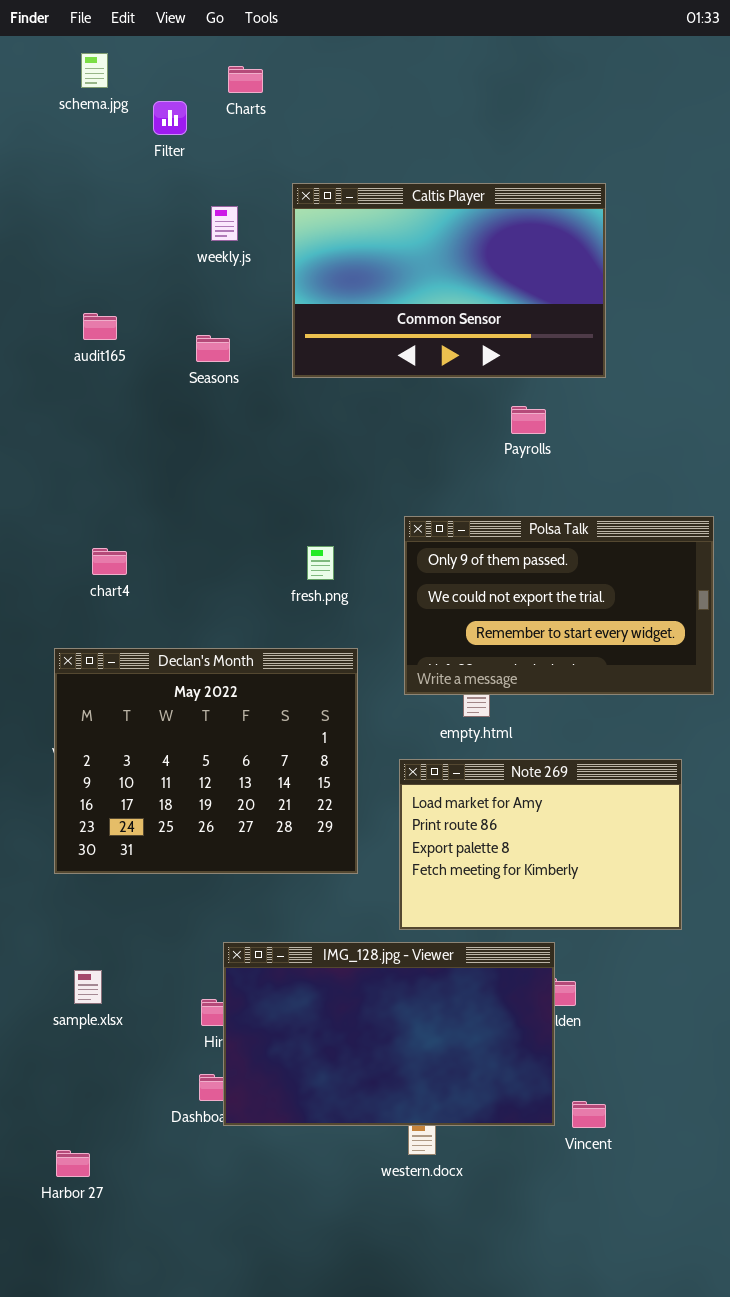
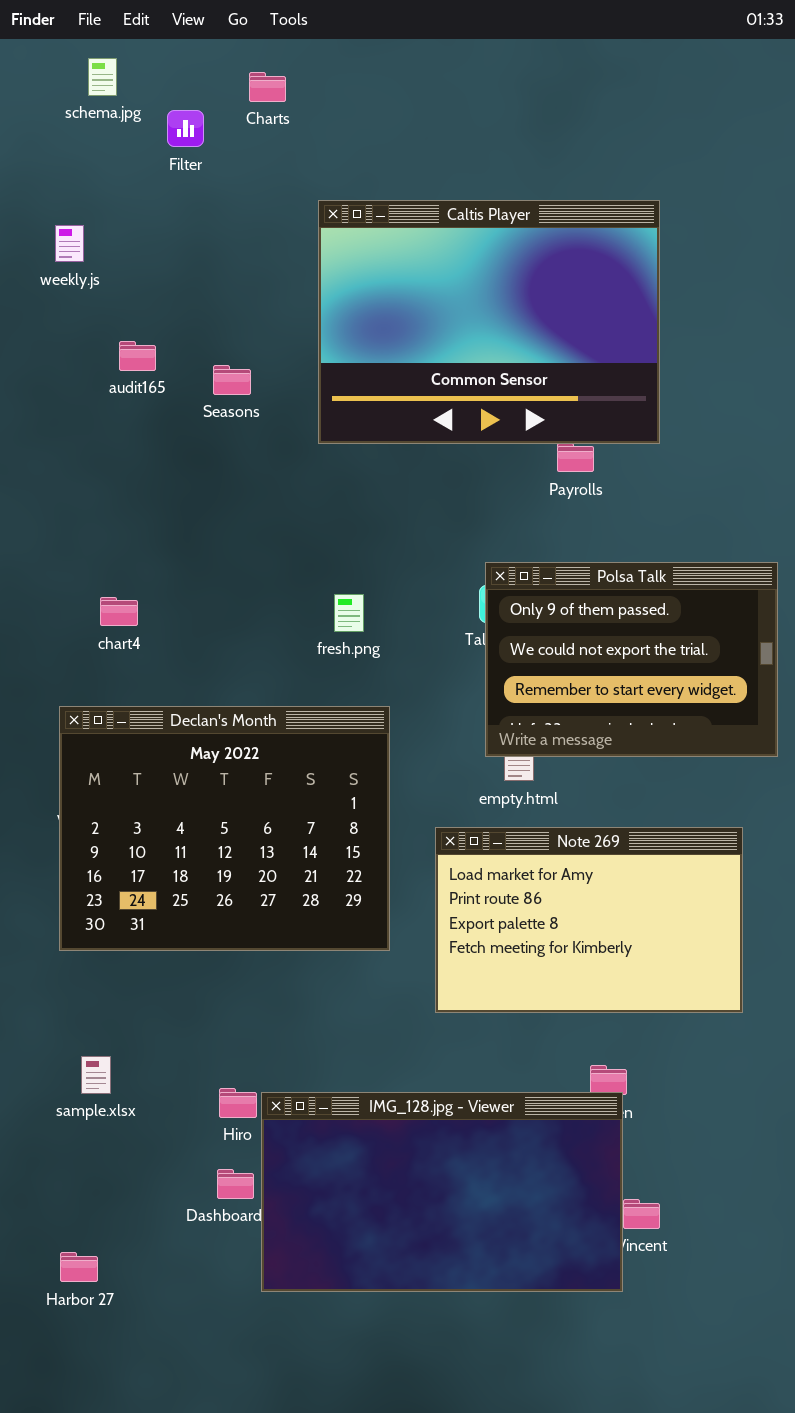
Caltis Player: [292,183,606,378] -> [318,200,660,444], resized
weekly.js: [211,206,238,241] -> [55,225,84,262], moved
audit165: [83,313,117,340] -> [119,341,156,371], moved
Polsa Talk: [404,516,714,695] -> [485,562,778,757], resized
IMG_128.jpg - Viewer: [223,942,555,1126] -> [261,1092,623,1292], moved

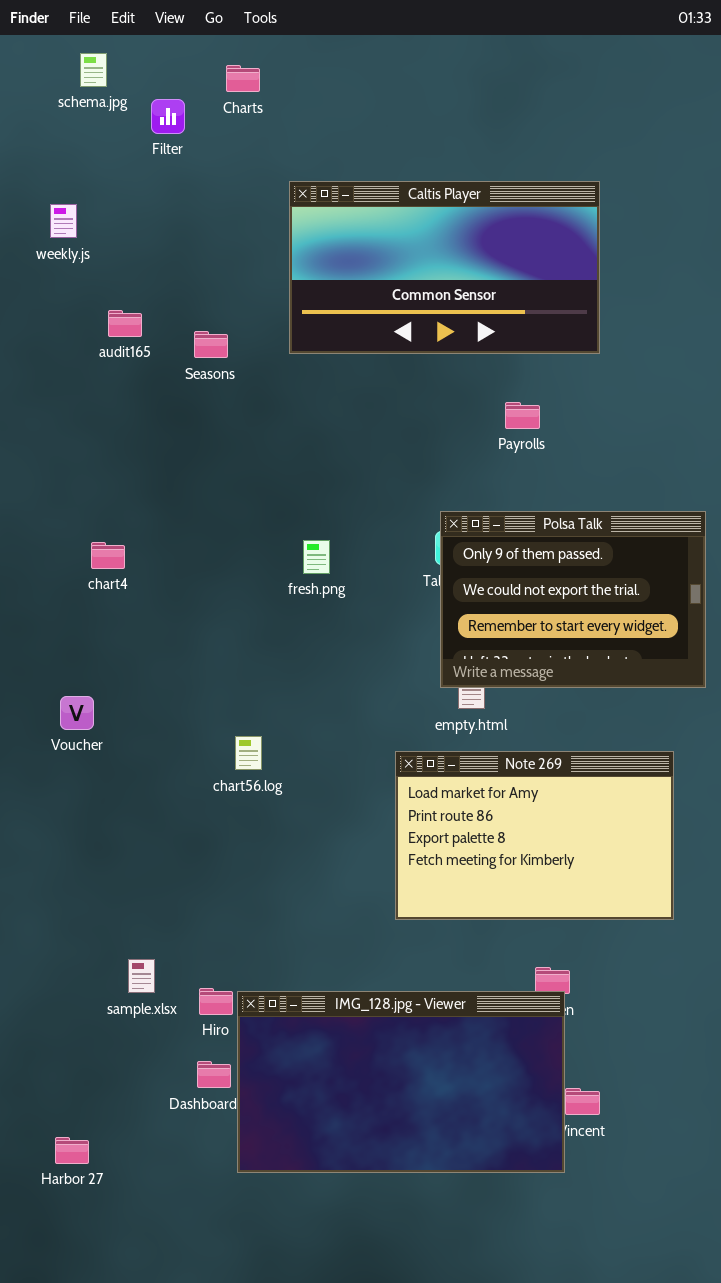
Caltis Player: [318,200,660,444] -> [289,181,600,354], resized
Declan's Month: [59,706,390,951] -> none, closed
sample.xlsx: [81,1056,111,1094] -> [128,959,155,993], moved

